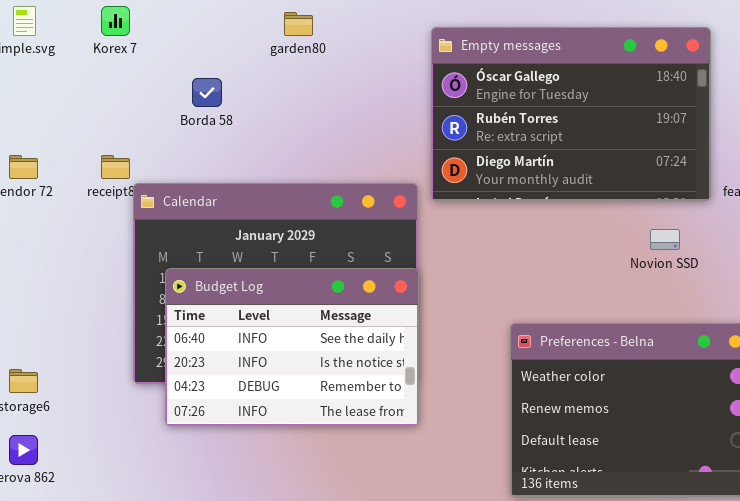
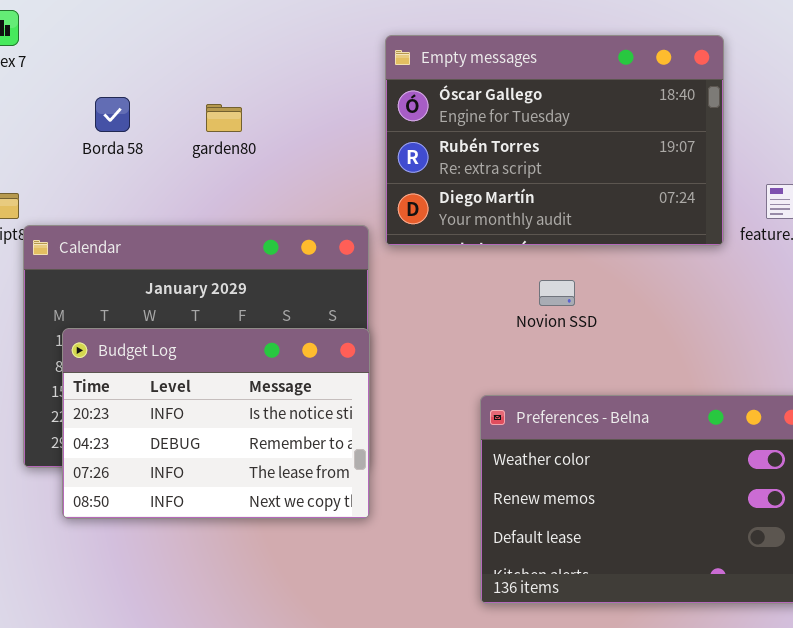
garden80: [284,12,313,36] -> [206,104,242,132], moved
Novion SSD: [650,229,680,250] -> [539,280,575,306], moved
Budget Log: [165,268,419,426] -> [62,328,370,519], scrolled down 1 row

